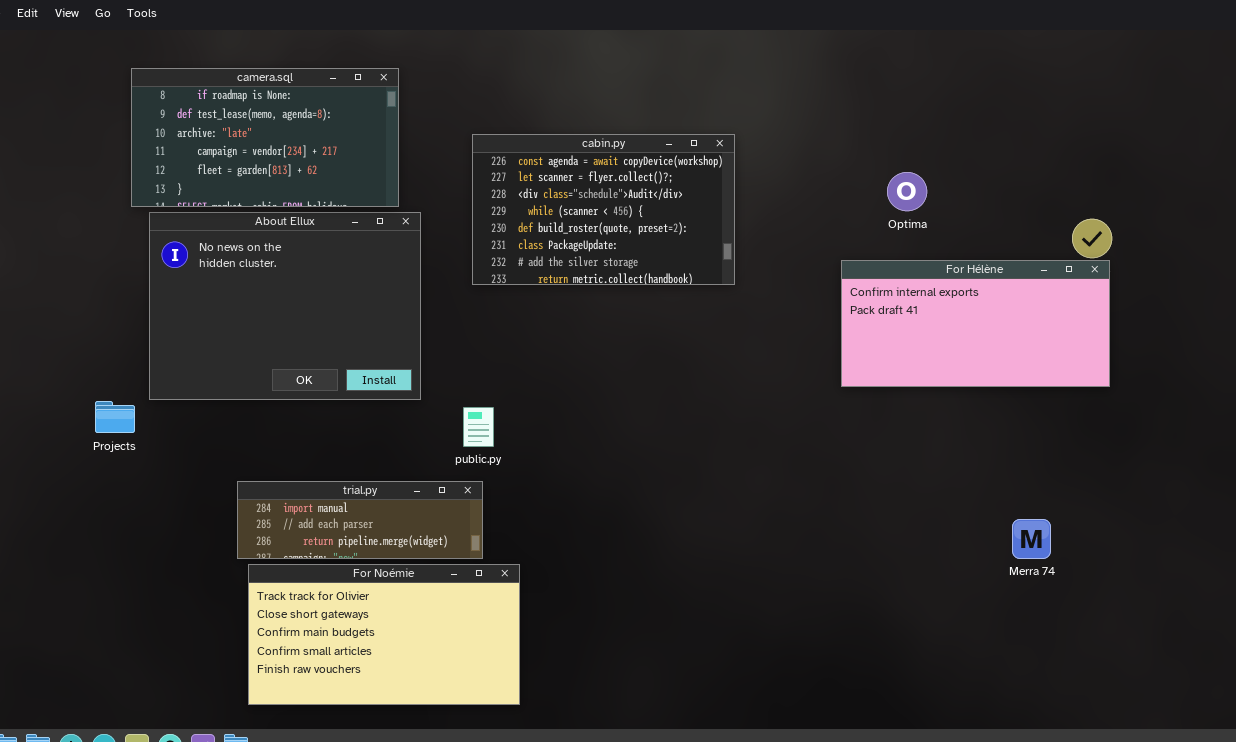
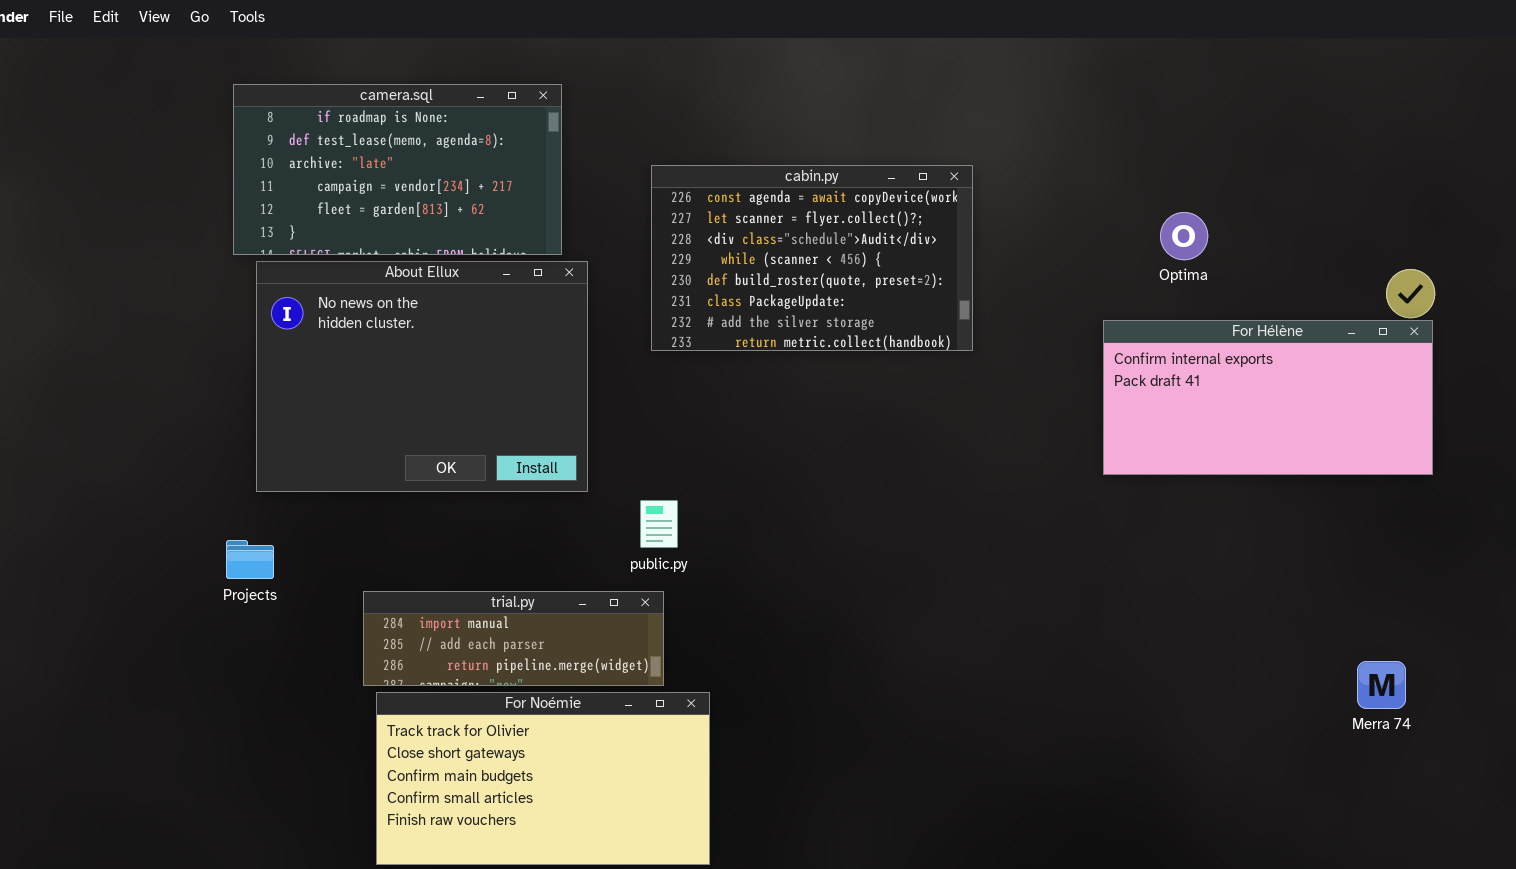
Projects: [95,401,135,433] -> [226,540,274,579], moved
Merra 74: [1012,519,1051,559] -> [1357,661,1406,709], moved

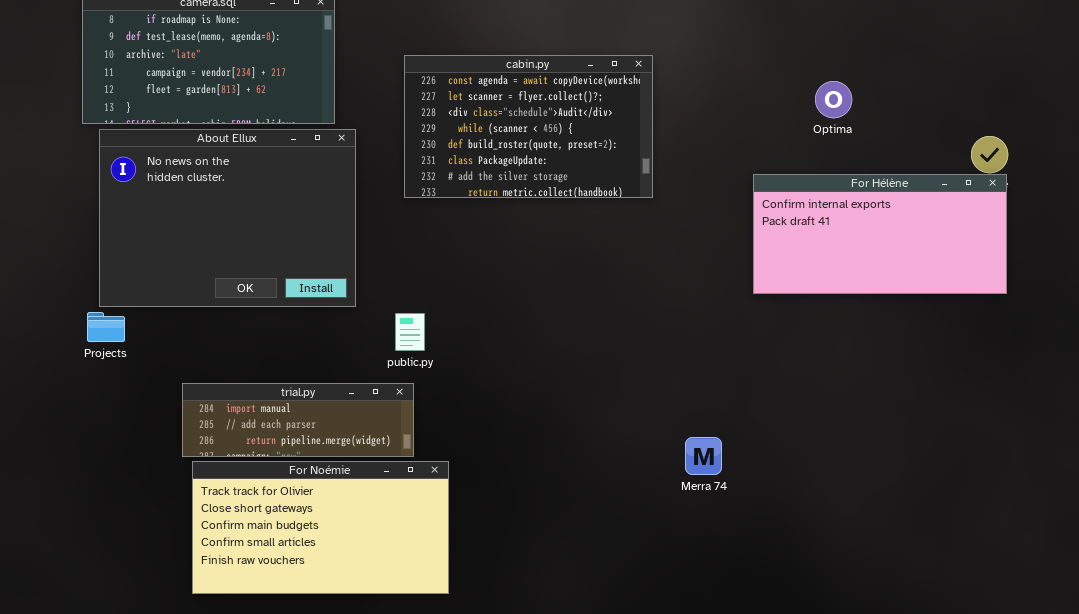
Optima: [1160,212,1208,260] -> [815,81,852,118], moved
Projects: [226,540,274,579] -> [87,312,125,342], moved
Merra 74: [1357,661,1406,709] -> [685,437,722,475], moved

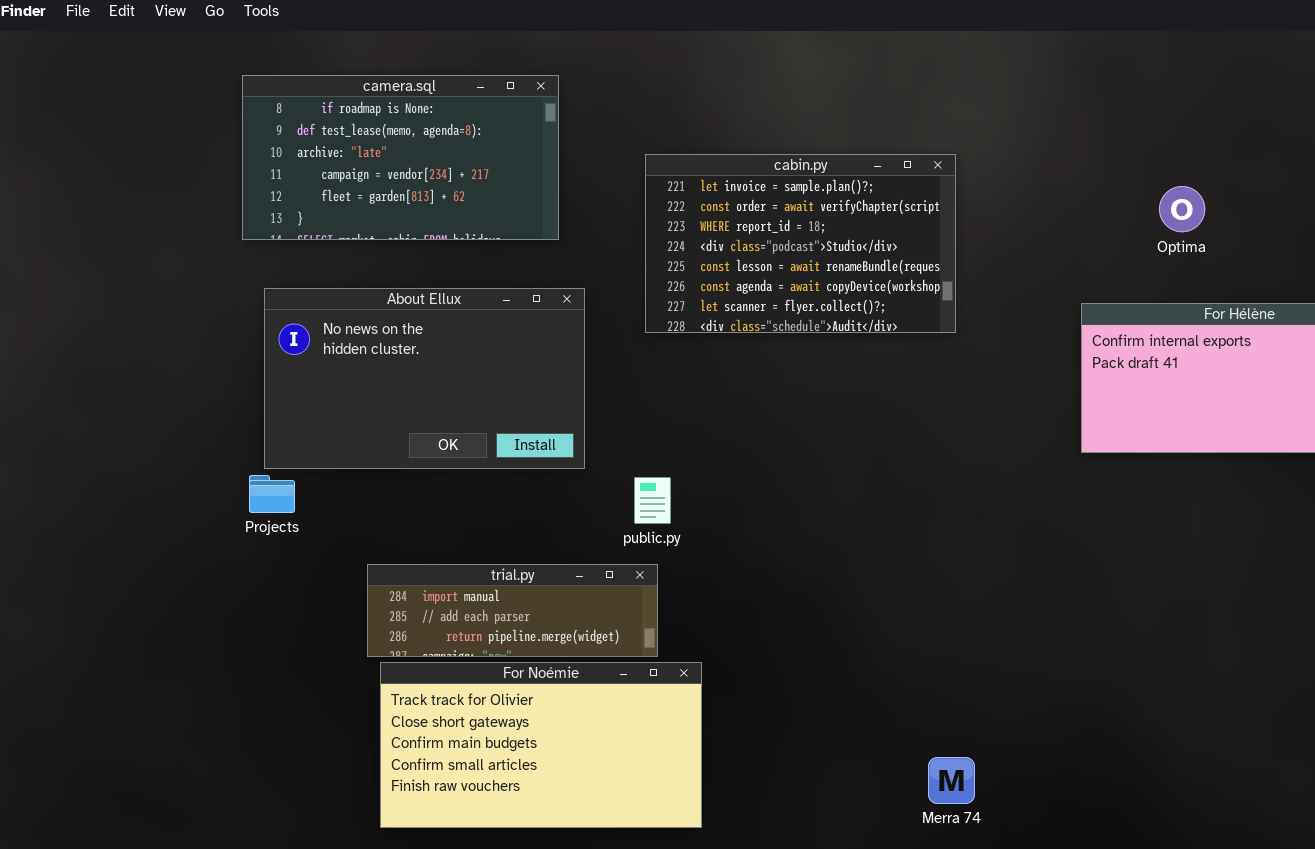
cabin.py: [404,55,653,198] -> [645,154,956,333], scrolled up 5 rows
About Ellux: [99,129,356,307] -> [264,288,585,469], resized
Merra 74: [685,437,722,475] -> [928,757,975,804], moved

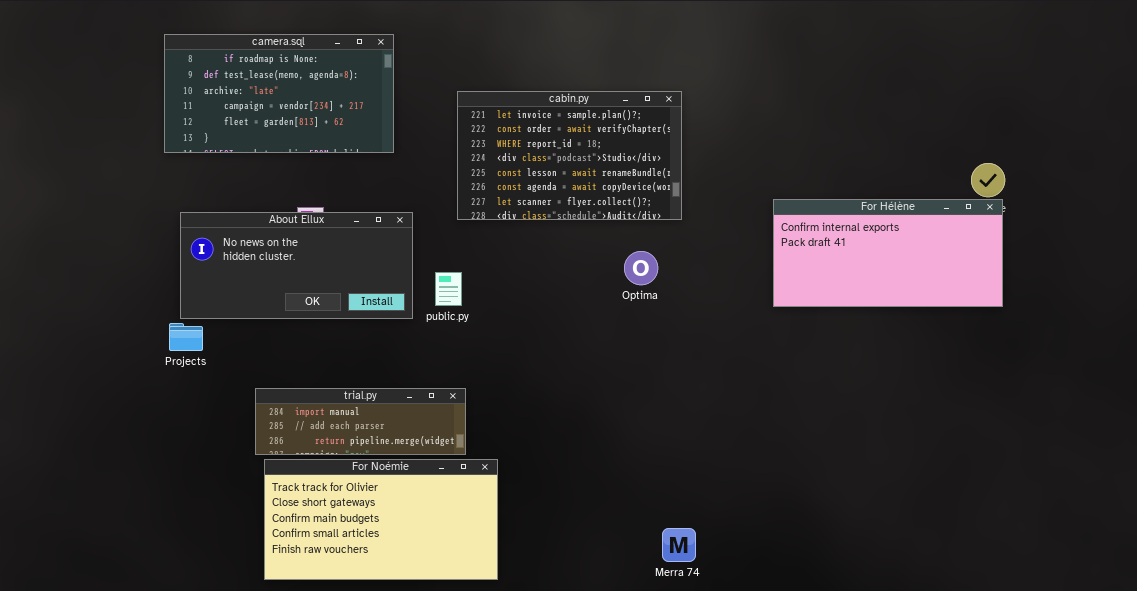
Optima: [1159,186,1205,232] -> [624,251,658,285], moved
About Ellux: [264,288,585,469] -> [180,212,413,319], resized
public.py: [634,477,671,524] -> [435,272,462,306], moved

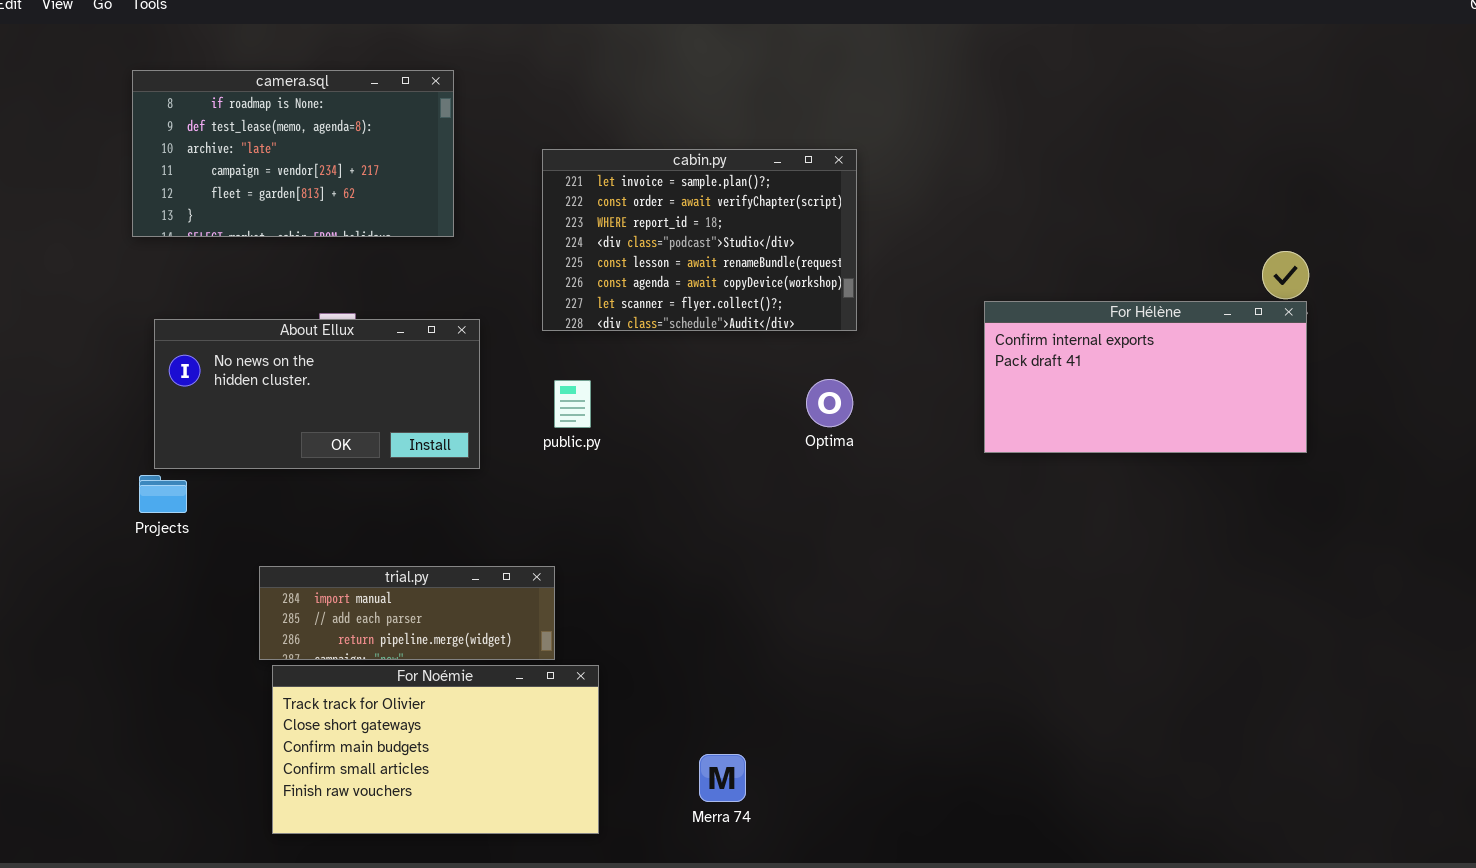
Optima: [624,251,658,285] -> [806,379,853,427], moved
public.py: [435,272,462,306] -> [554,380,591,428], moved
Merra 74: [662,528,696,562] -> [699,754,746,802], moved

